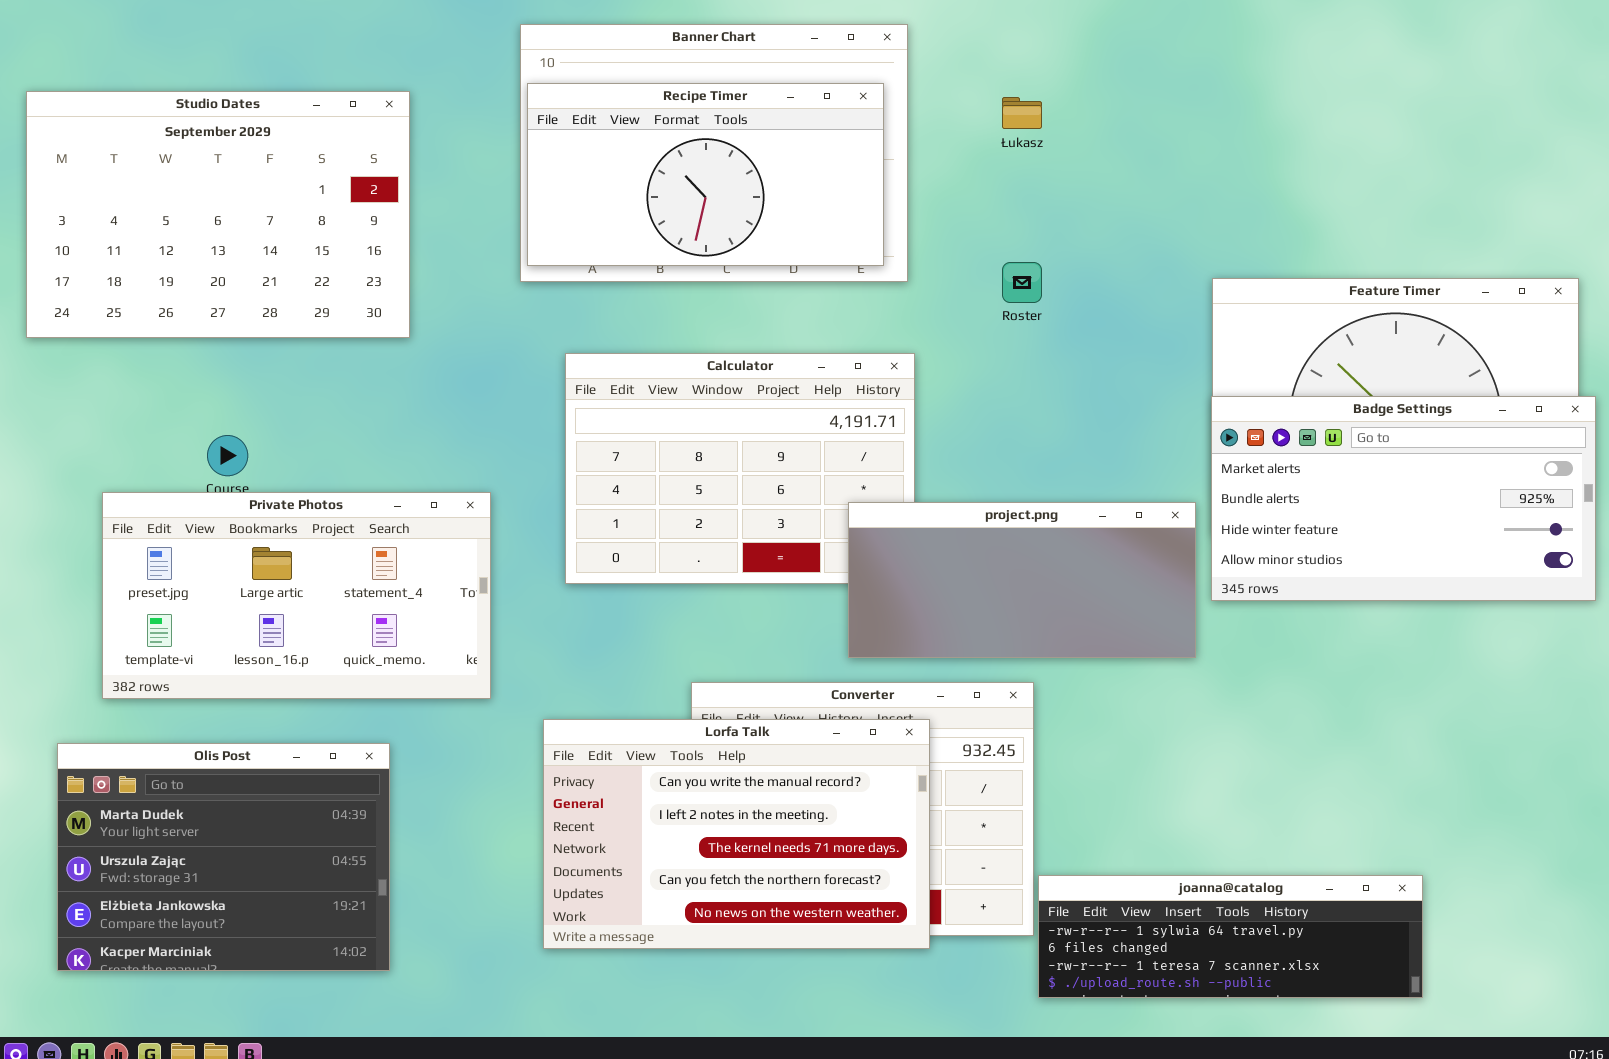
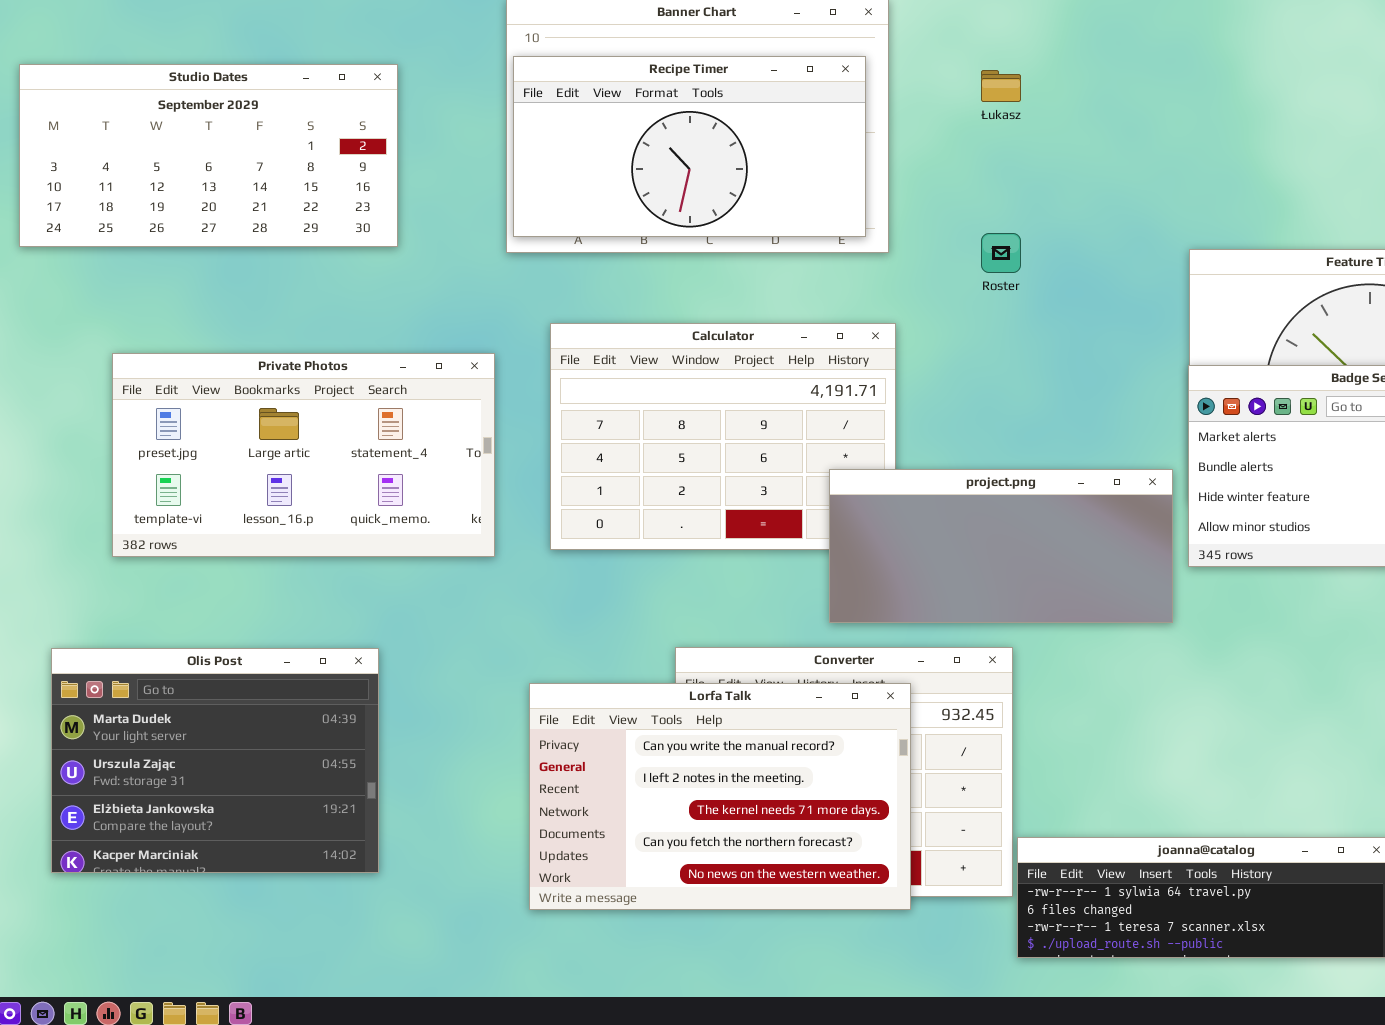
Studio Dates: [26,91,410,338] -> [19,64,398,247], resized
Private Photos: [102,492,491,699] -> [112,353,495,557], moved
Olis Post: [57,743,390,971] -> [51,648,379,873], moved

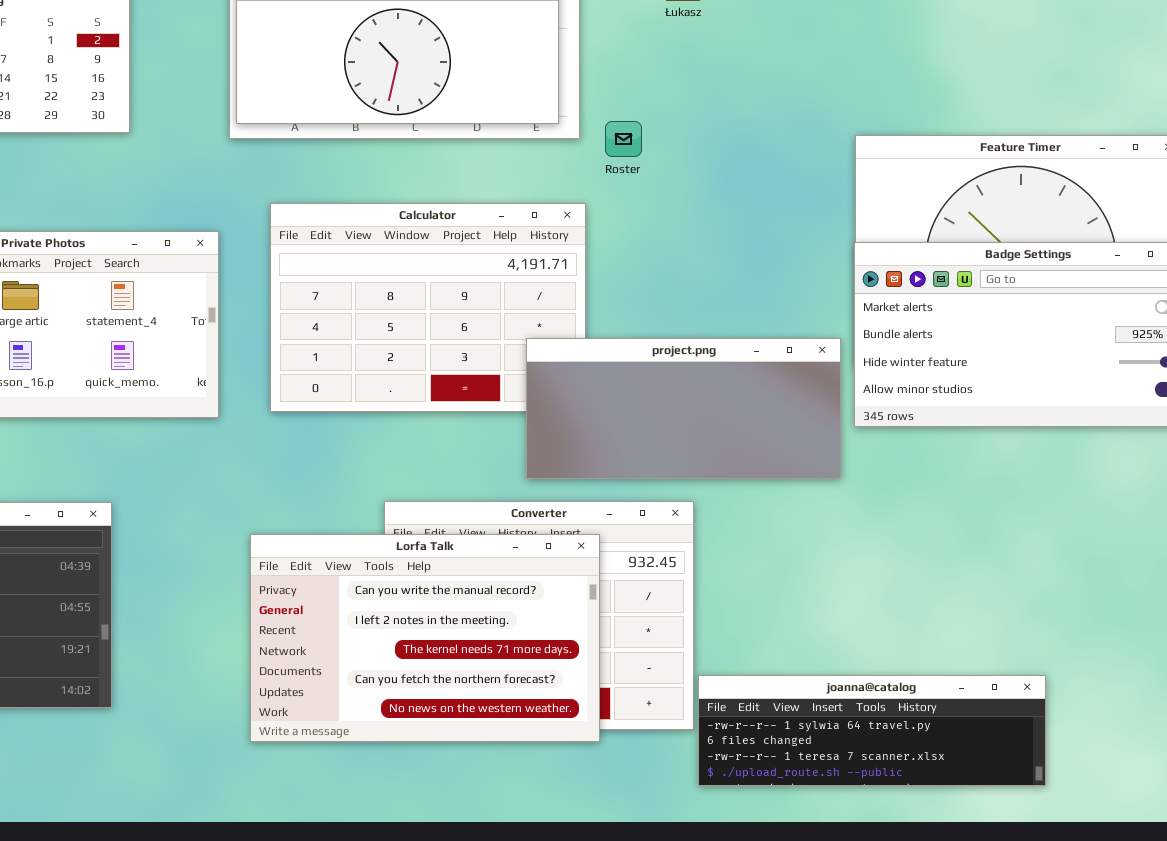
Roster: [981,233,1021,273] -> [605,121,642,157], moved

